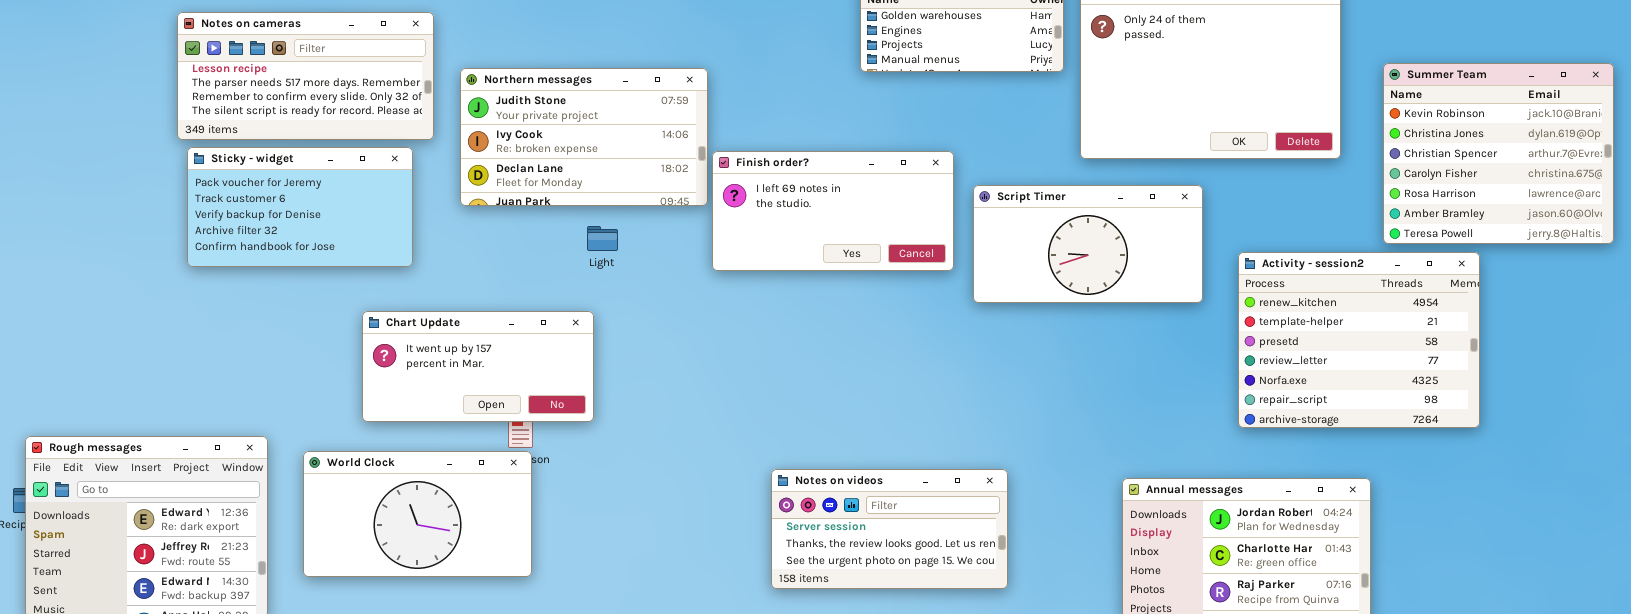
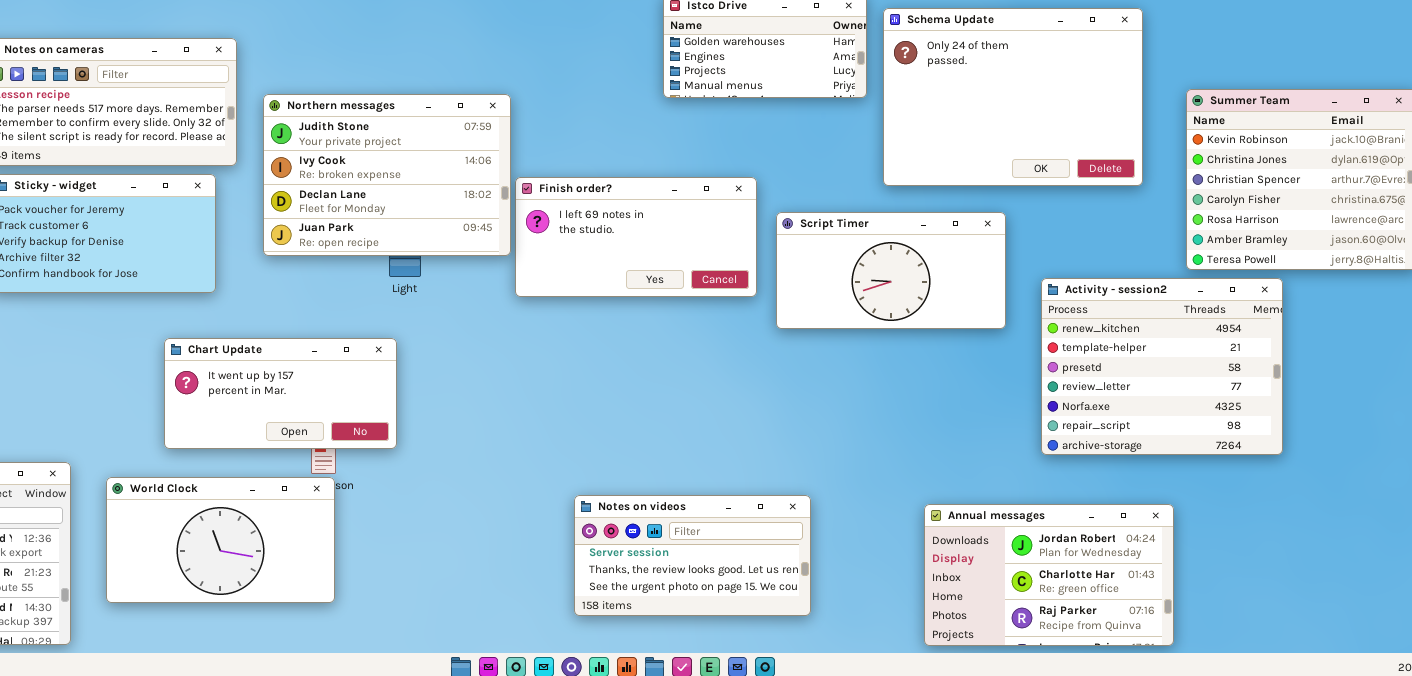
Northern messages: [460,68,708,206] -> [263,94,511,256], resized

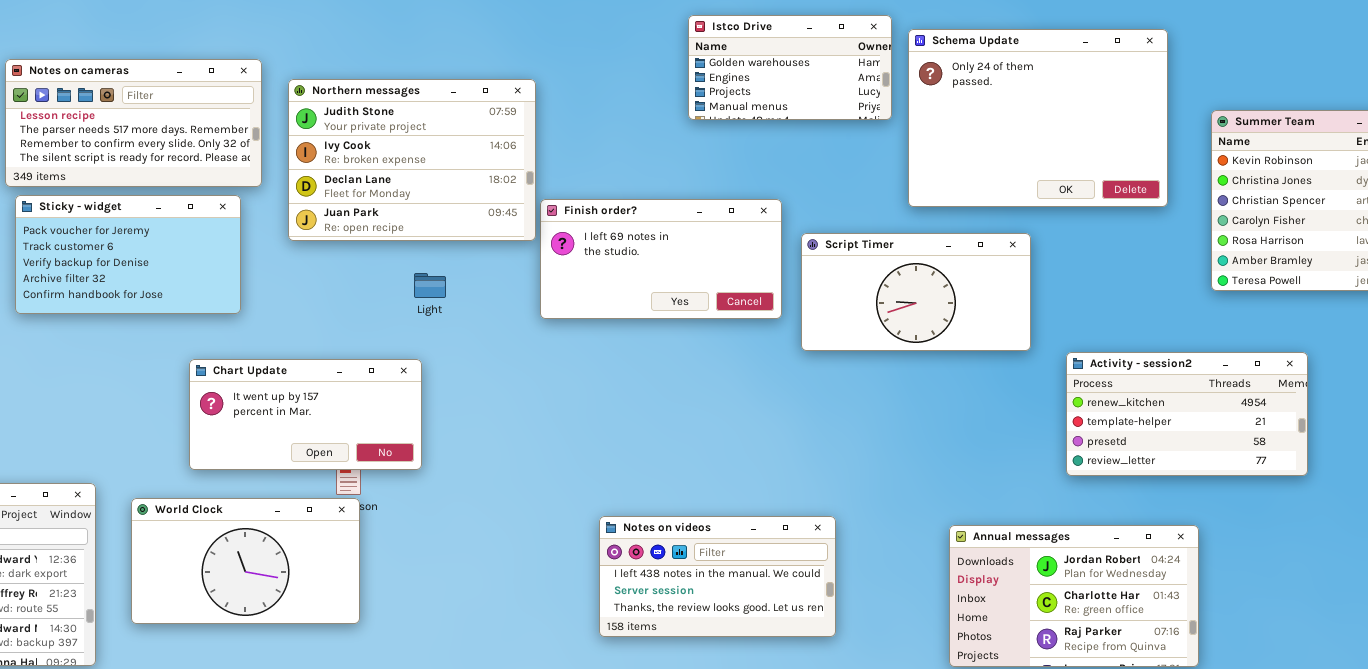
Northern messages: [263,94,511,256] -> [288,79,536,241], moved
Activity - session2: [1041,278,1283,455] -> [1066,352,1308,476], resized
Notes on videos: [574,495,811,616] -> [599,516,836,637], scrolled up 1 row

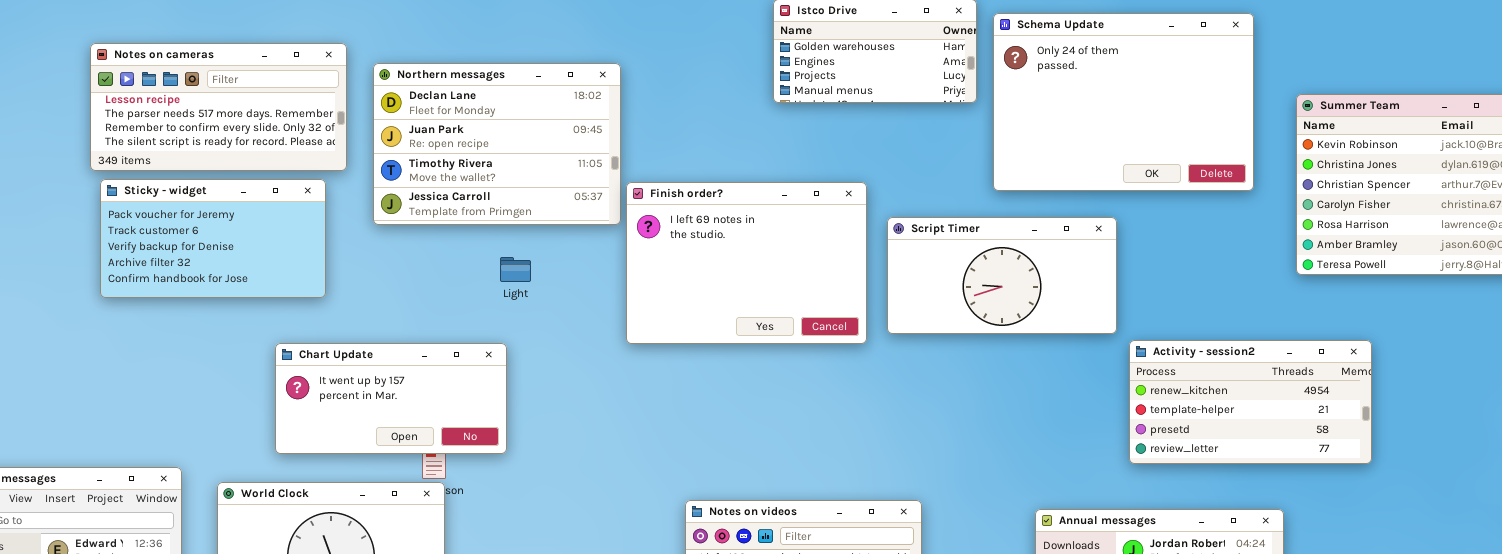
Northern messages: [288,79,536,241] -> [373,63,621,225], scrolled down 2 rows
Finish order?: [540,199,782,319] -> [626,182,867,344], resized
Activity - session2: [1066,352,1308,476] -> [1129,340,1372,464], moved

